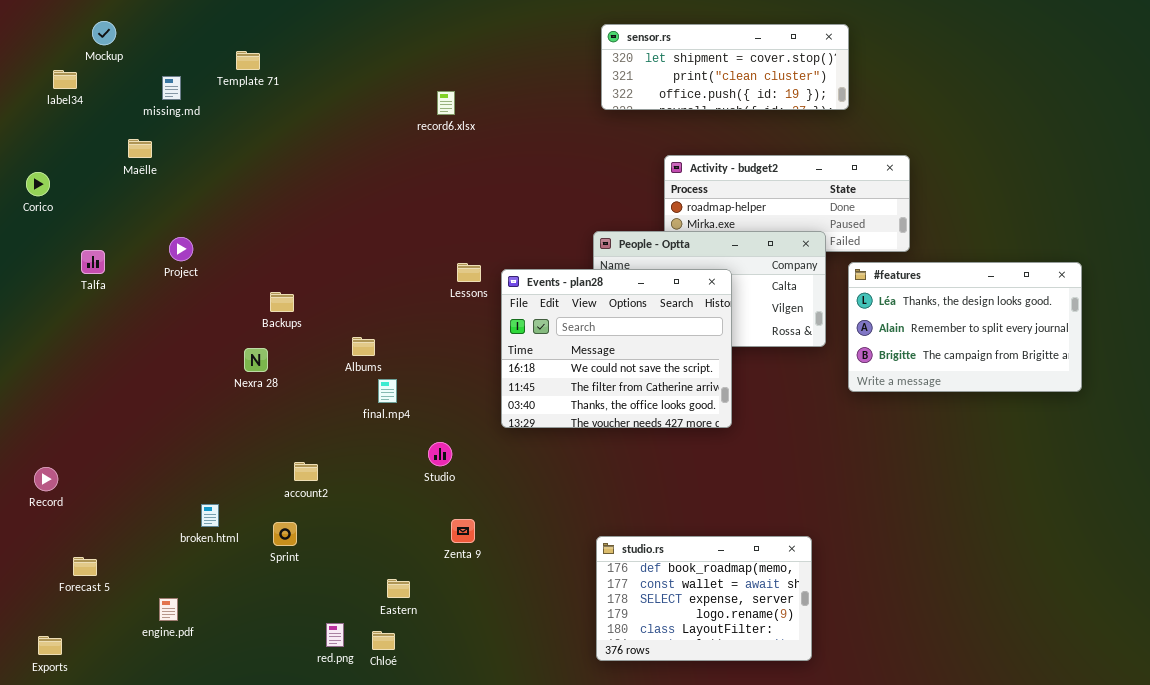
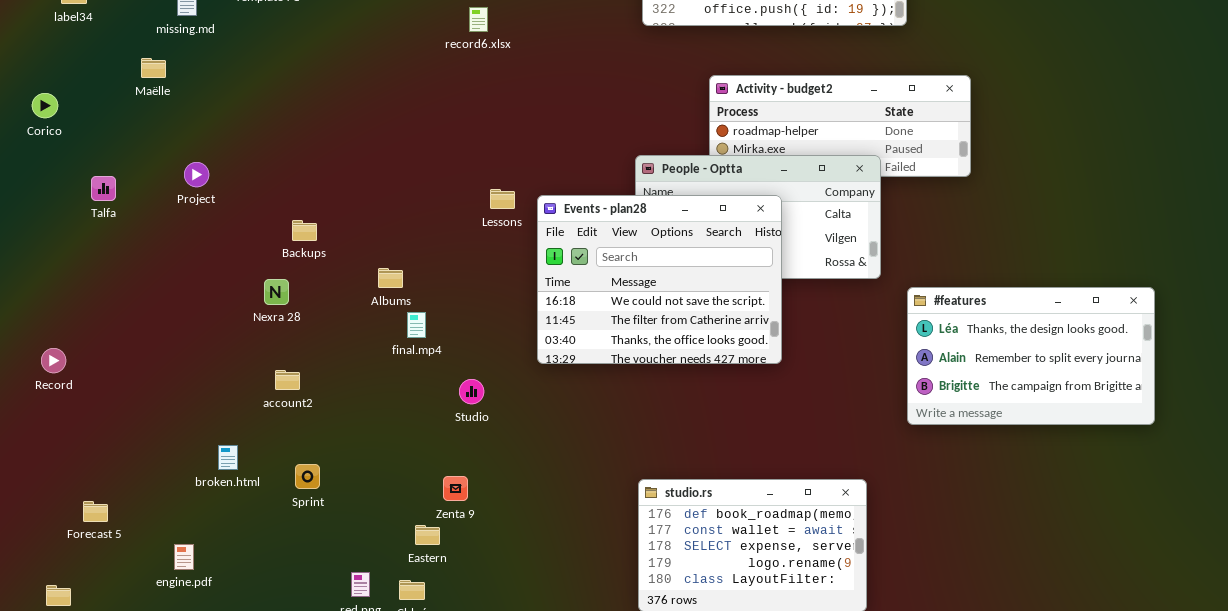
#features: [848,262,1082,392] -> [907,287,1155,425], moved
account2: [294,462,318,481] -> [275,370,300,390], moved
Record: [34,467,58,491] -> [41,348,66,373], moved
Zenta 9: [451,519,475,543] -> [443,476,468,501], moved

